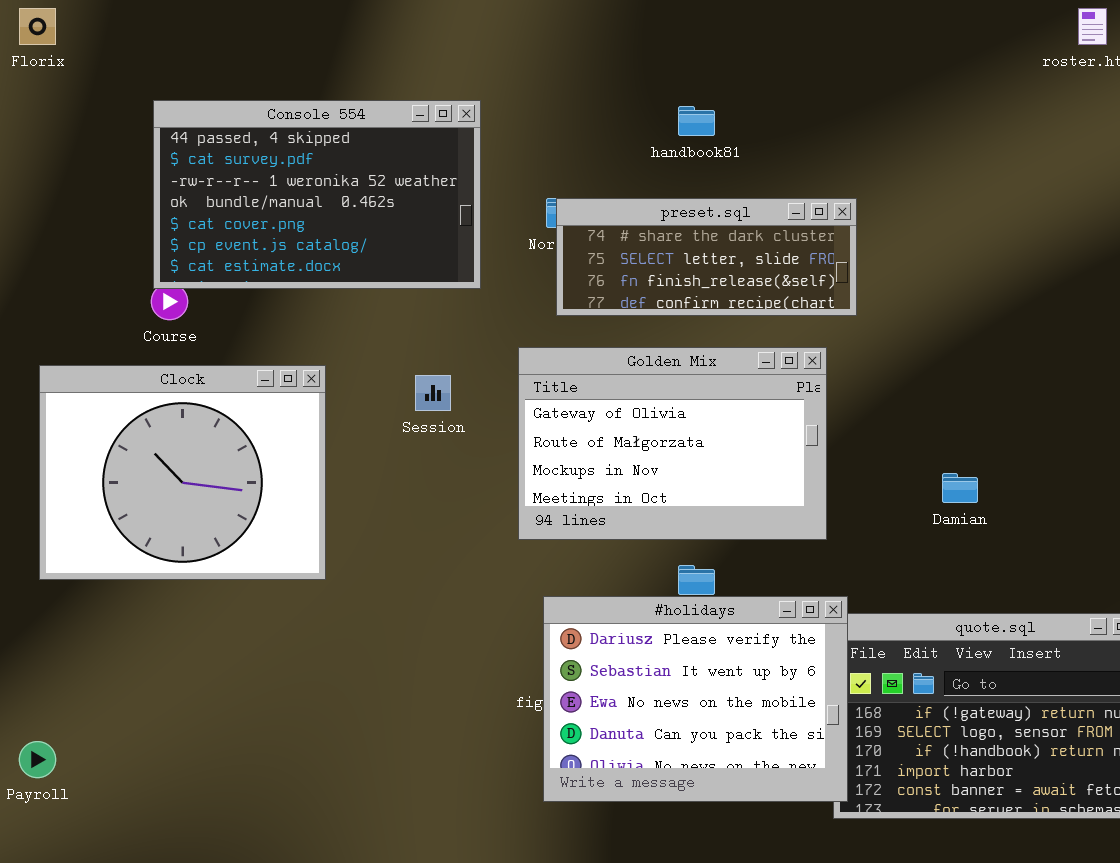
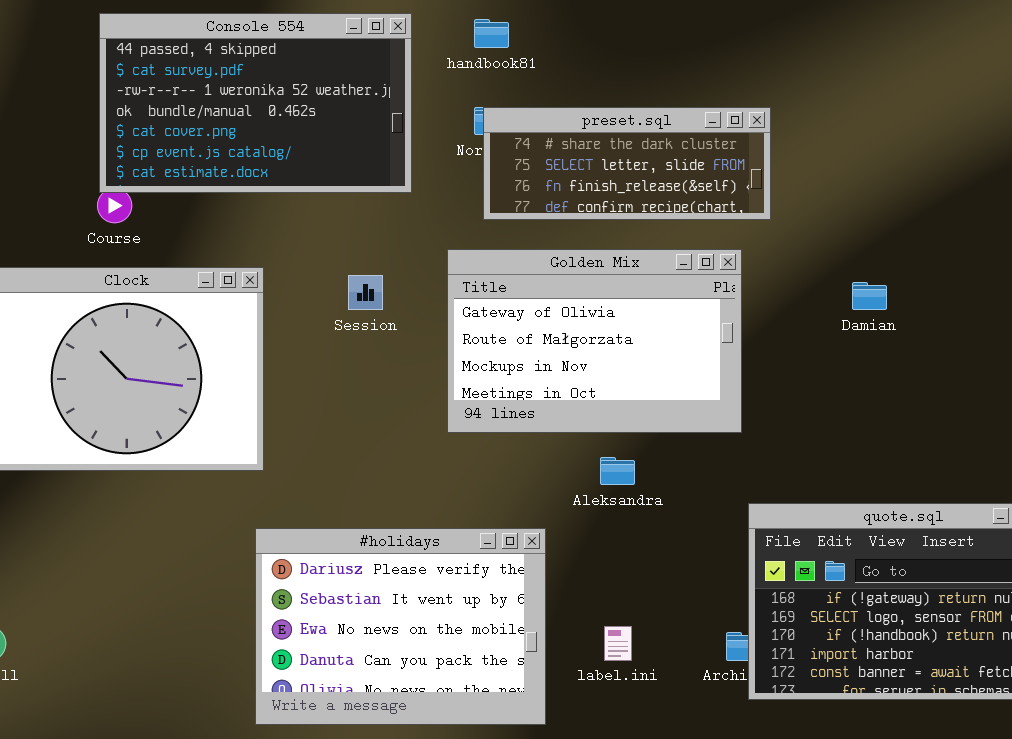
handbook81: [678,106,715,136] -> [474,19,509,48], moved
Damian: [942,473,978,503] -> [852,282,887,310], moved
#holidays: [543,596,848,802] -> [255,528,546,725], moved

